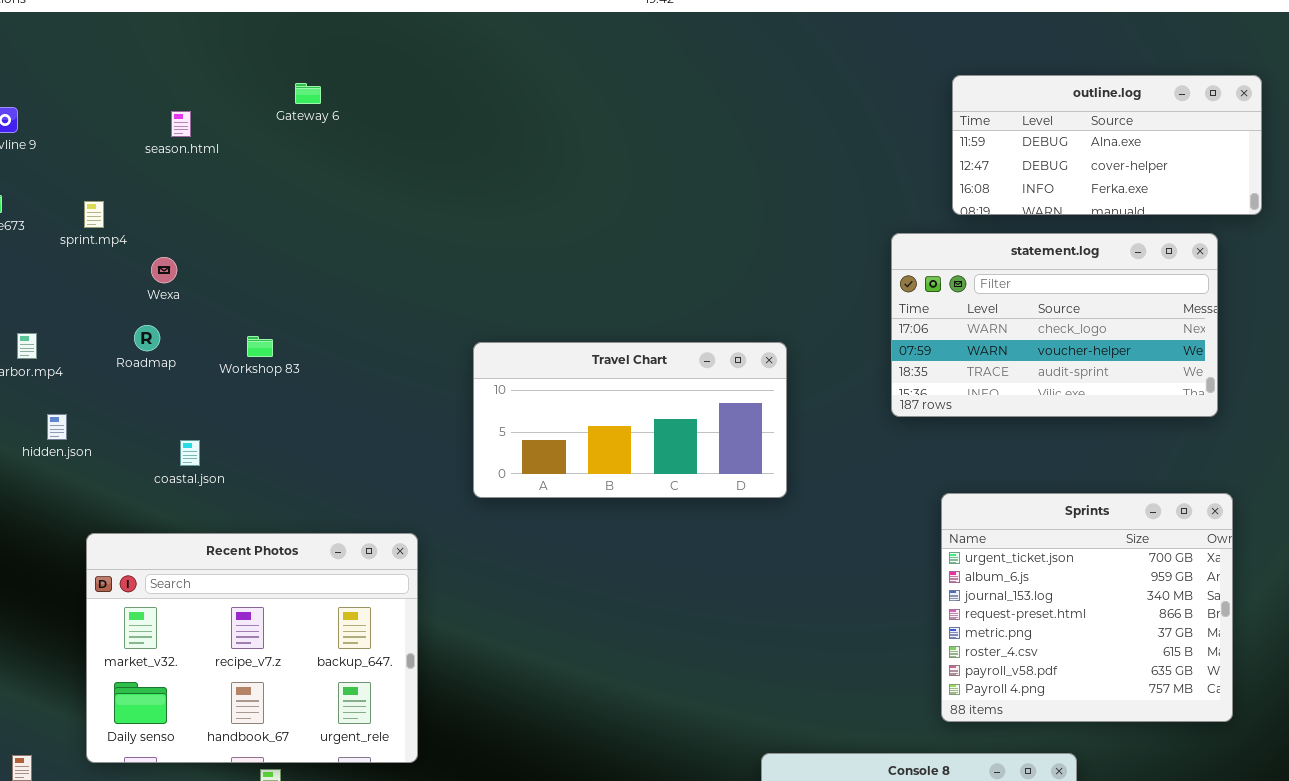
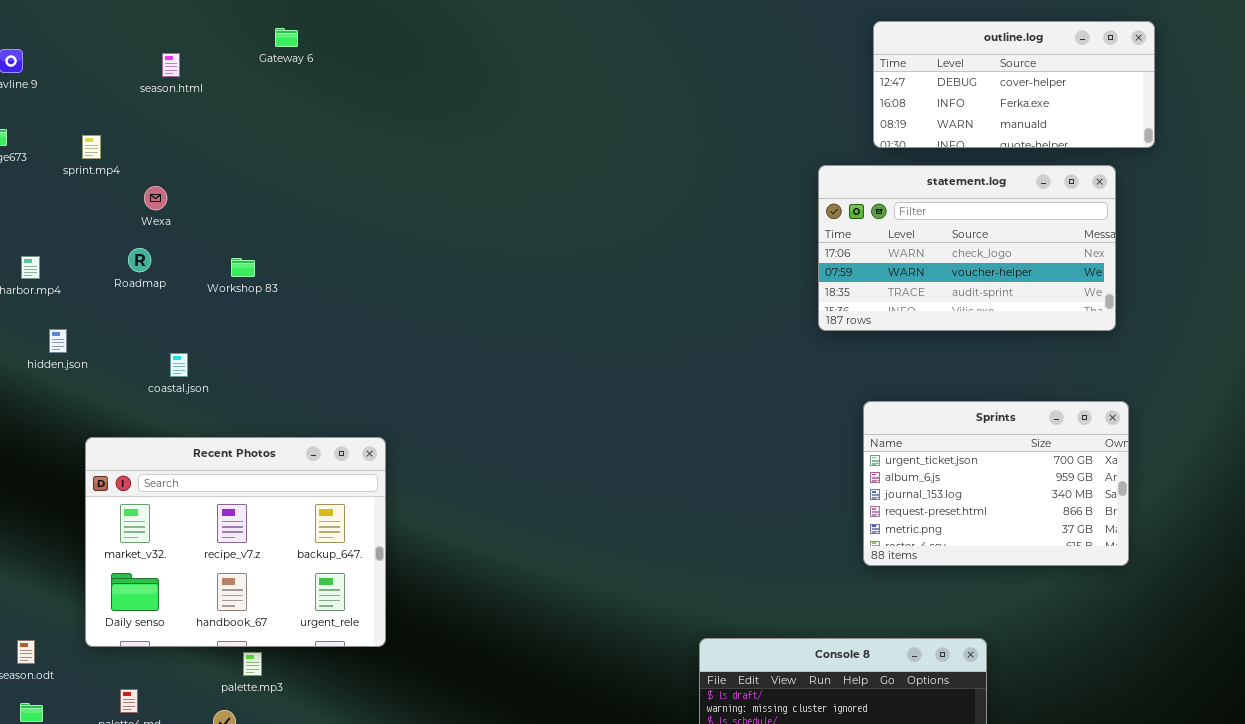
outline.log: [952,75,1262,215] -> [873,21,1155,148], scrolled down 1 row
Travel Chart: [473,342,787,498] -> none, closed
Sprints: [941,493,1233,722] -> [863,401,1129,566], resized

